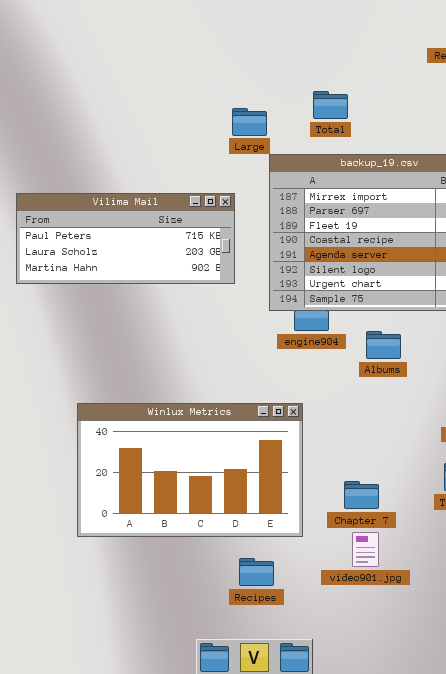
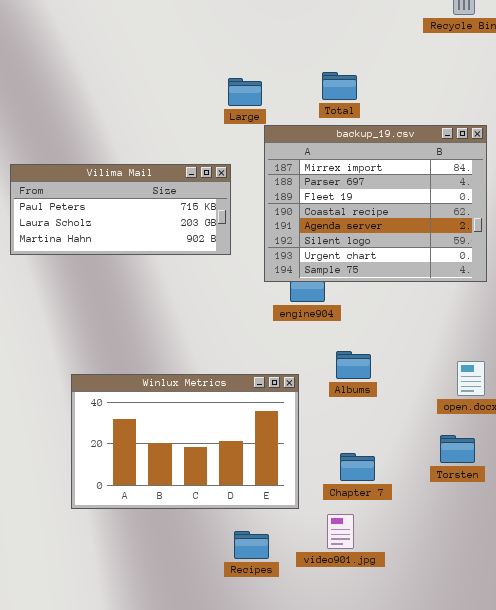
Total: [313,91,348,119] -> [322,72,357,100], moved
Albums: [366,331,401,359] -> [336,351,371,379], moved
video901.jpg: [352,532,379,567] -> [327,514,354,549], moved

